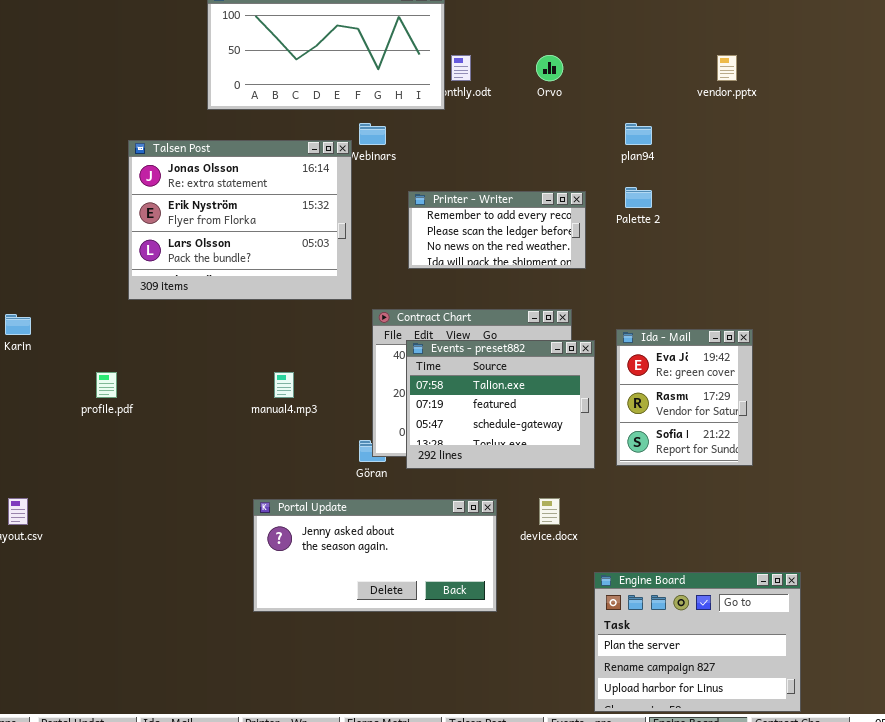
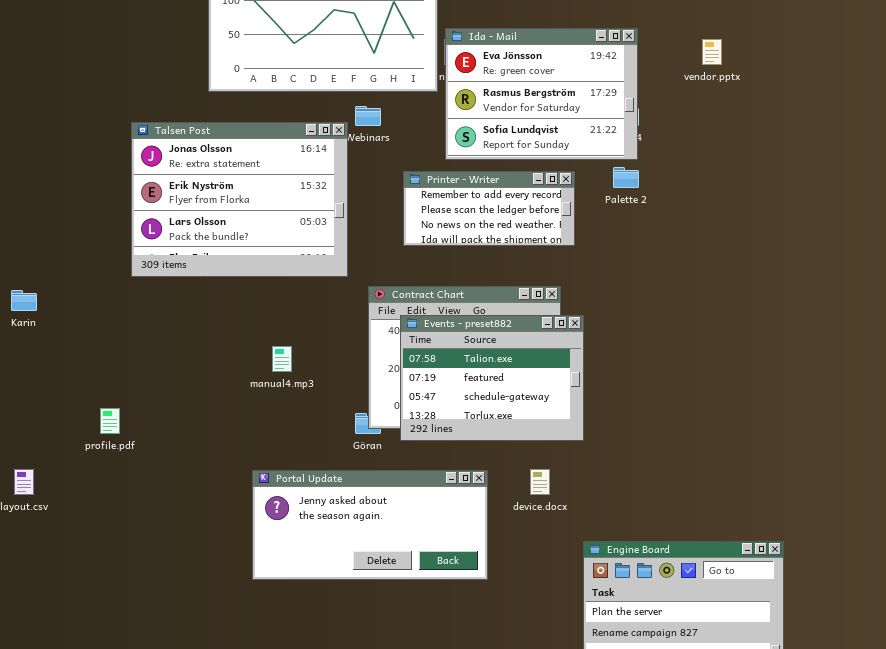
Ida - Mail: [616,329,753,466] -> [445,28,638,160], moved, resized
profile.pdf: [96,372,117,398] -> [100,408,120,434], moved

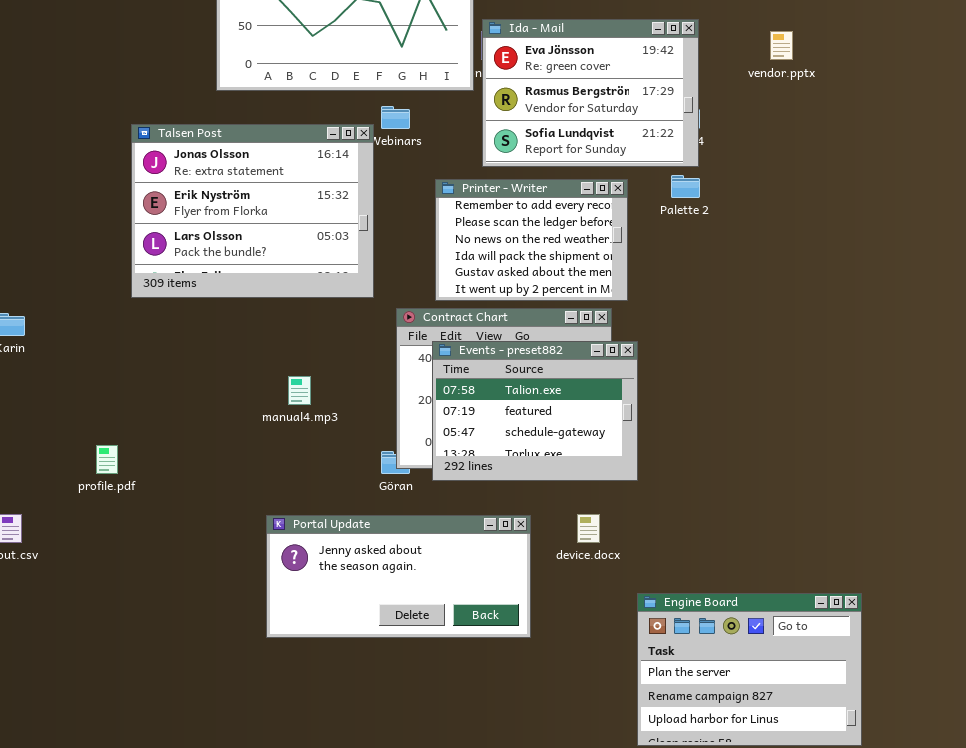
Printer - Writer: [403,171,575,246] -> [435,179,628,301], resized

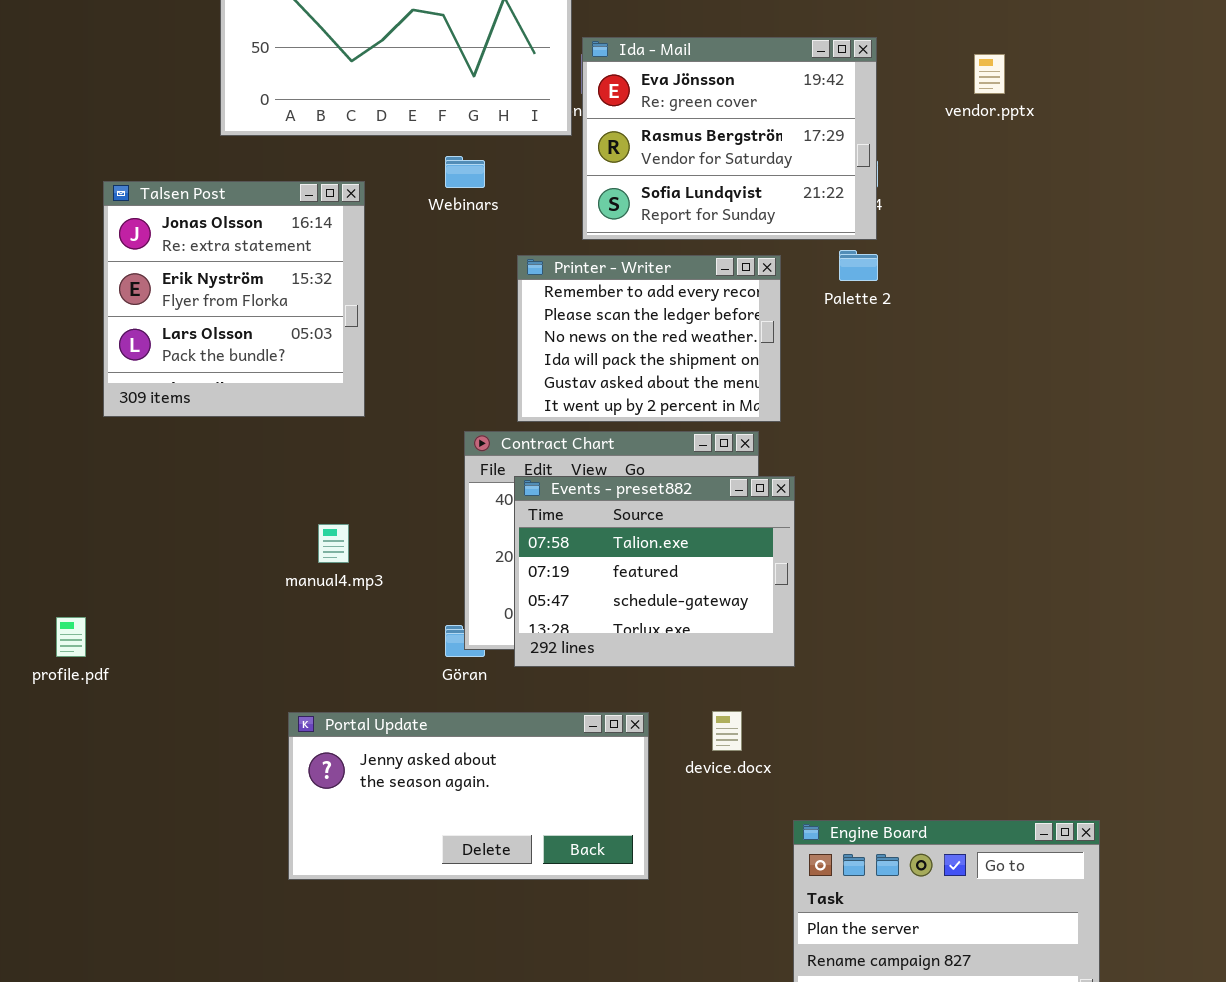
Talsen Post: [131,124,374,298] -> [103,181,365,417], resized

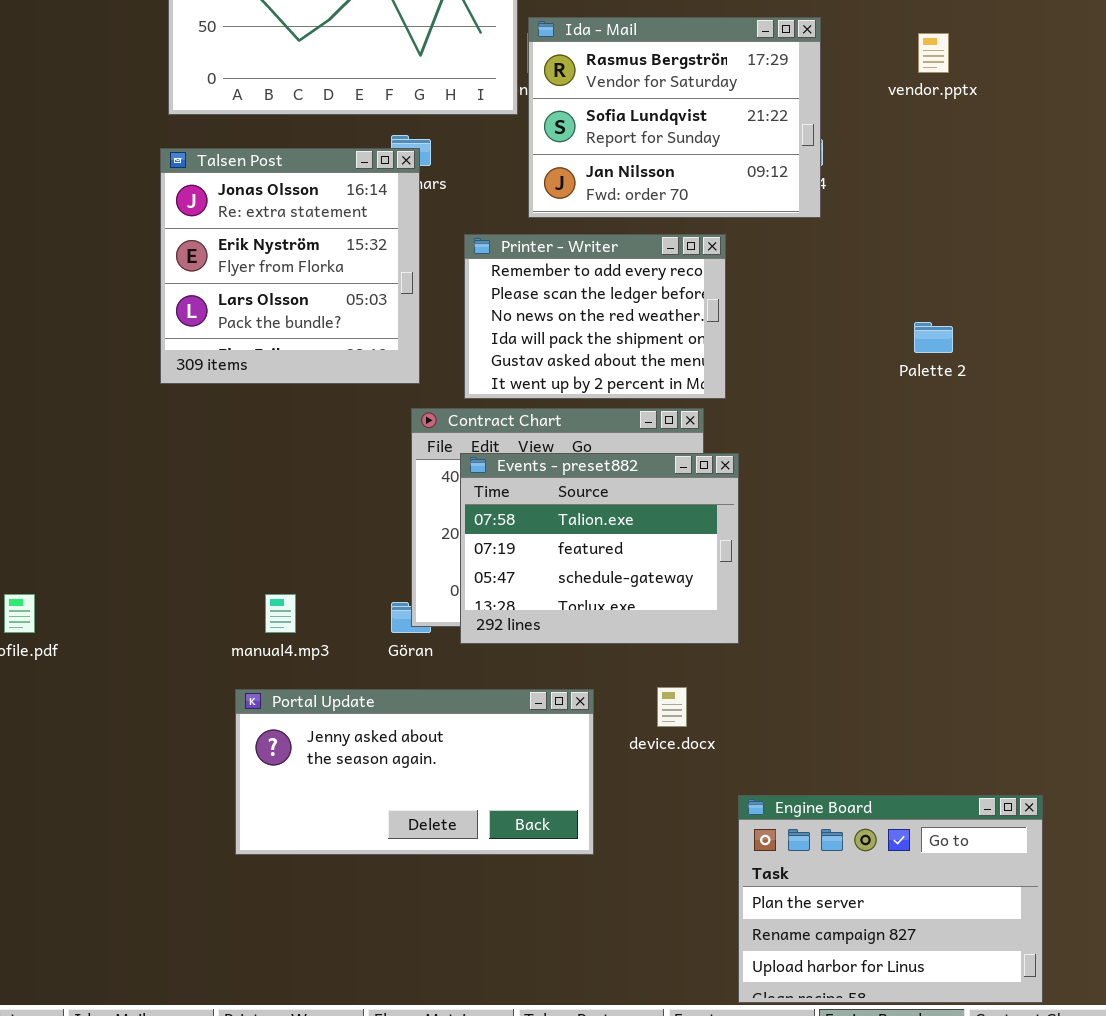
Ida - Mail: [582,37,877,240] -> [528,17,821,218], scrolled down 1 row
Talsen Post: [103,181,365,417] -> [160,148,420,384], moved
Palette 2: [839,250,878,281] -> [914,322,953,353], moved
manual4.mp3: [318,524,349,563] -> [265,594,296,633], moved

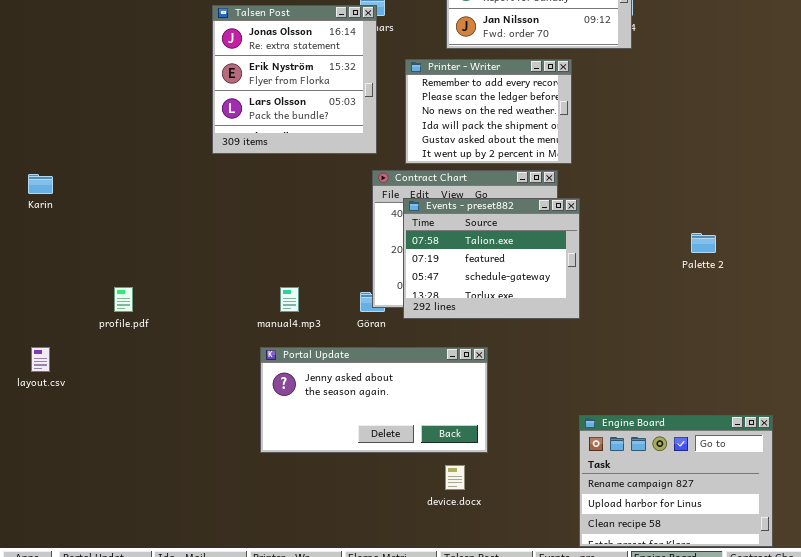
Palette 2: [914,322,953,353] -> [691,233,716,253], moved
device.docx: [657,687,687,727] -> [445,465,465,490], moved
Engine Board: [738,795,1043,1003] -> [579,415,773,547], scrolled down 1 row

